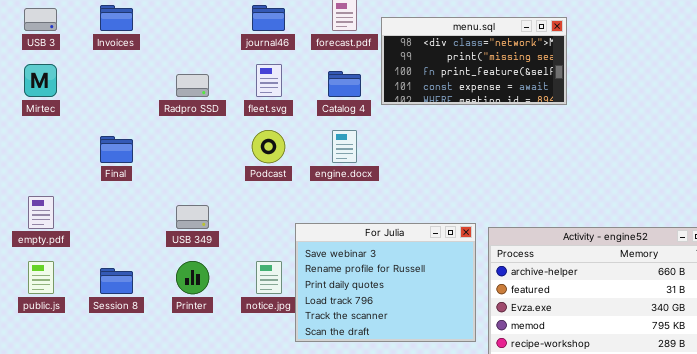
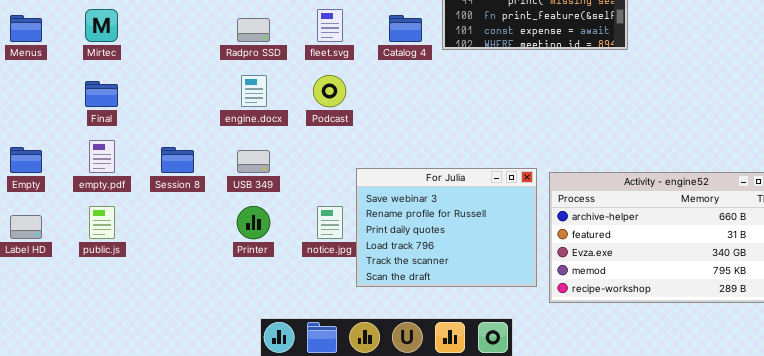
engine.docx: [332,130,357,163] -> [241,75,267,107], moved
Final: [100,136,133,163] -> [85,81,118,107], moved
Session 8: [100,268,133,294] -> [161,147,194,173], moved

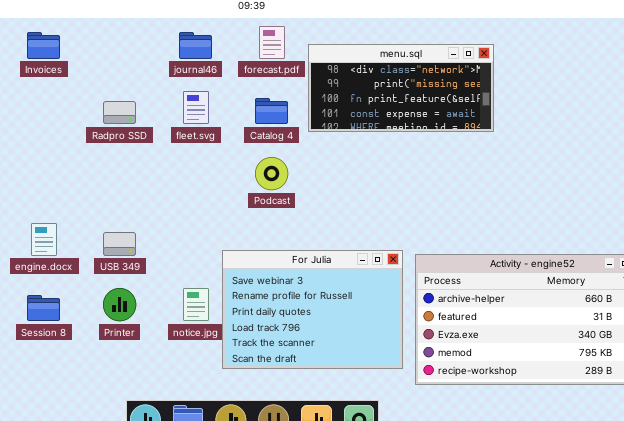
engine.docx: [241,75,267,107] -> [31,223,57,256], moved
Podcast: [313,75,346,107] -> [255,157,288,190], moved
Session 8: [161,147,194,173] -> [27,295,60,321], moved

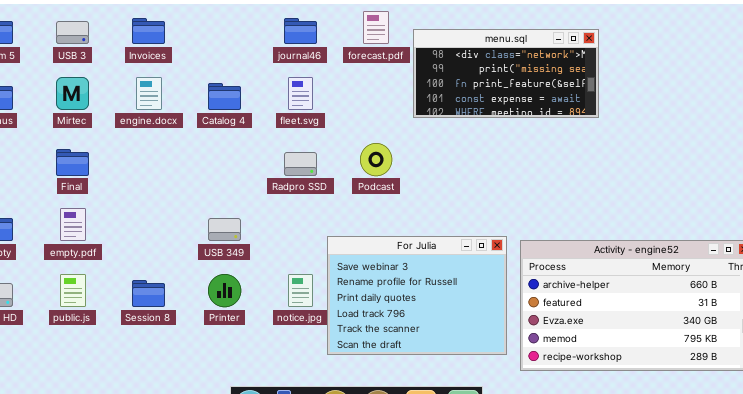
Catalog 4: [255,98,288,124] -> [208,83,241,110], moved
Radpro SSD: [103,101,136,124] -> [284,152,317,176], moved
engine.docx: [31,223,57,256] -> [136,77,162,110], moved

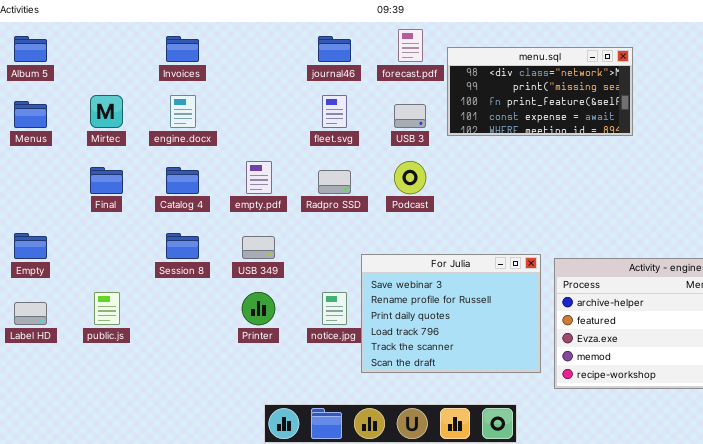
USB 3: [56,21,89,44] -> [394,104,426,128], moved
Catalog 4: [208,83,241,110] -> [166,167,199,194], moved
empty.pdf: [60,208,86,241] -> [246,161,272,194], moved
Session 8: [132,280,165,307] -> [166,233,199,259], moved

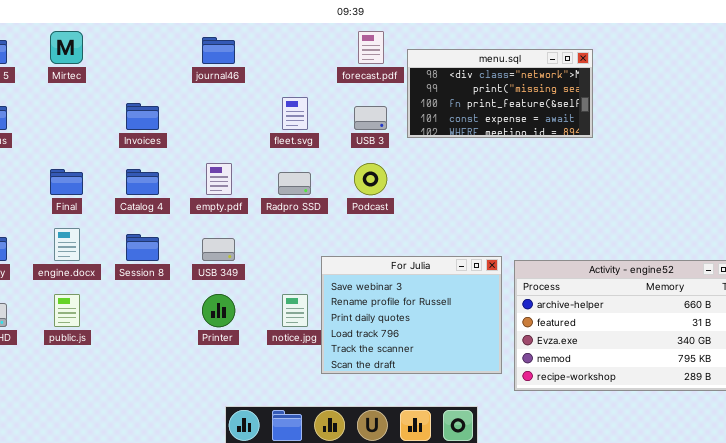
Invoices: [166,36,199,62] -> [126,103,159,130], moved
journal46: [318,36,351,62] -> [202,37,235,64], moved
Mirtec: [90,95,123,128] -> [50,31,83,64], moved
engine.docx: [170,95,196,128] -> [54,228,80,261], moved

